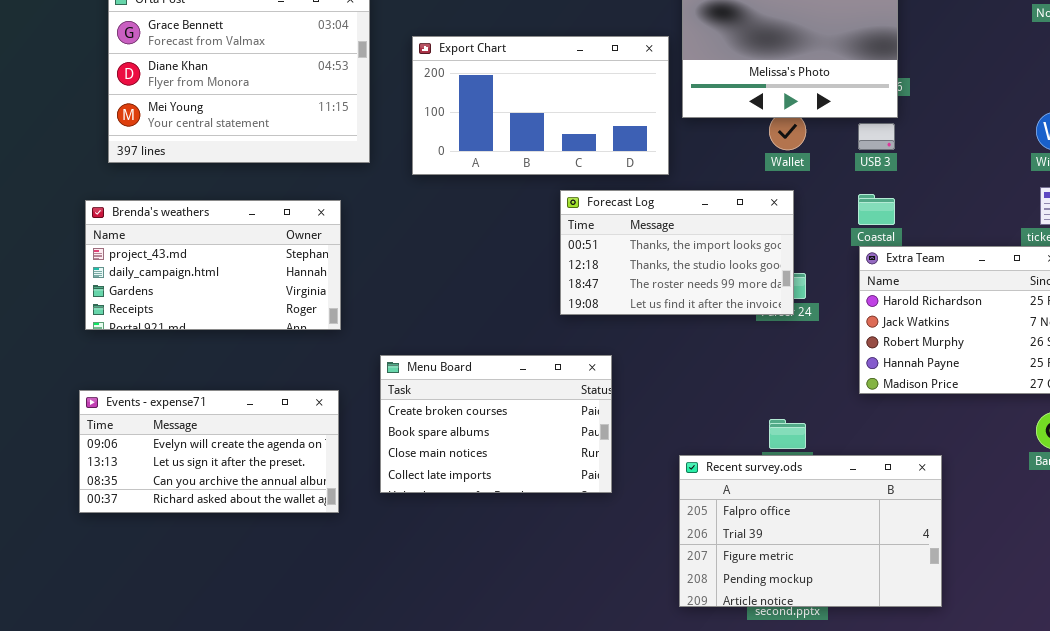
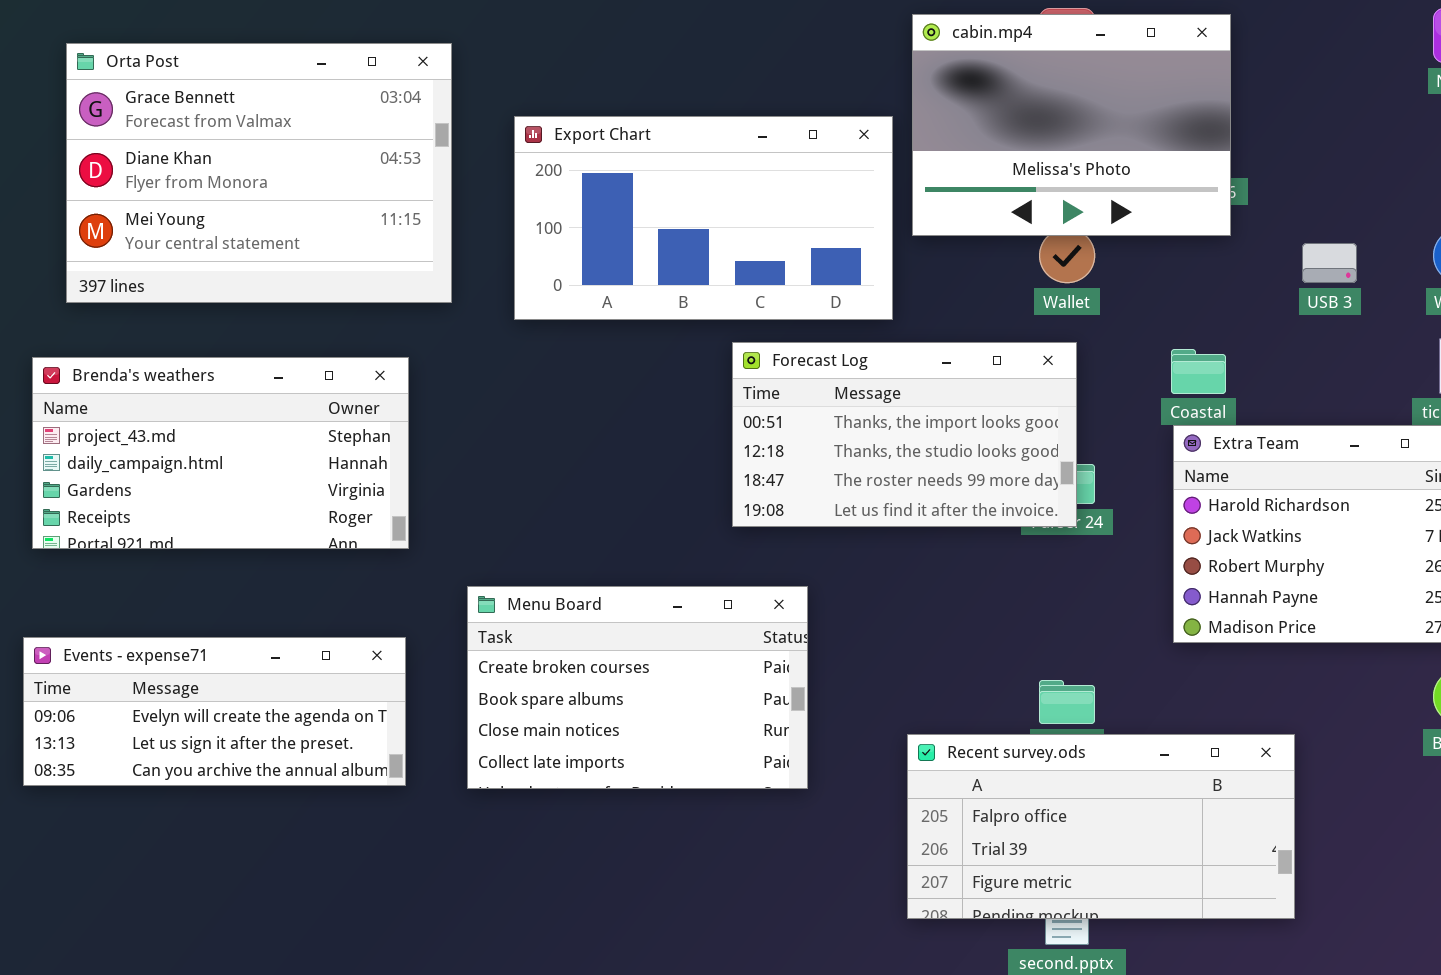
USB 3: [858,123,895,150] -> [1302,243,1357,283], moved
Events - expense71: [79,390,339,513] -> [23,637,406,786], resized
Recent survey.ods: [679,455,942,607] -> [907,734,1295,919], resized

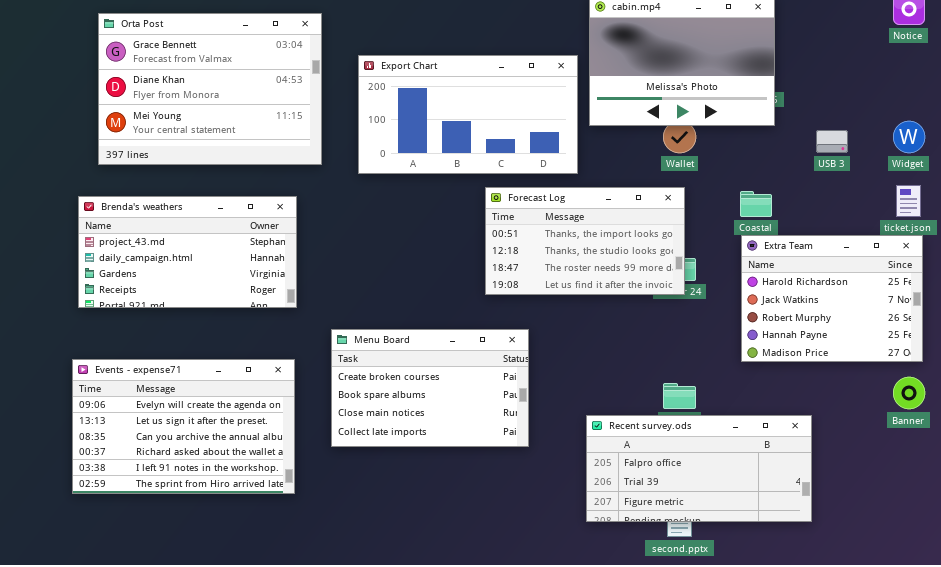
Events - expense71: [23,637,406,786] -> [72,359,295,494], resized

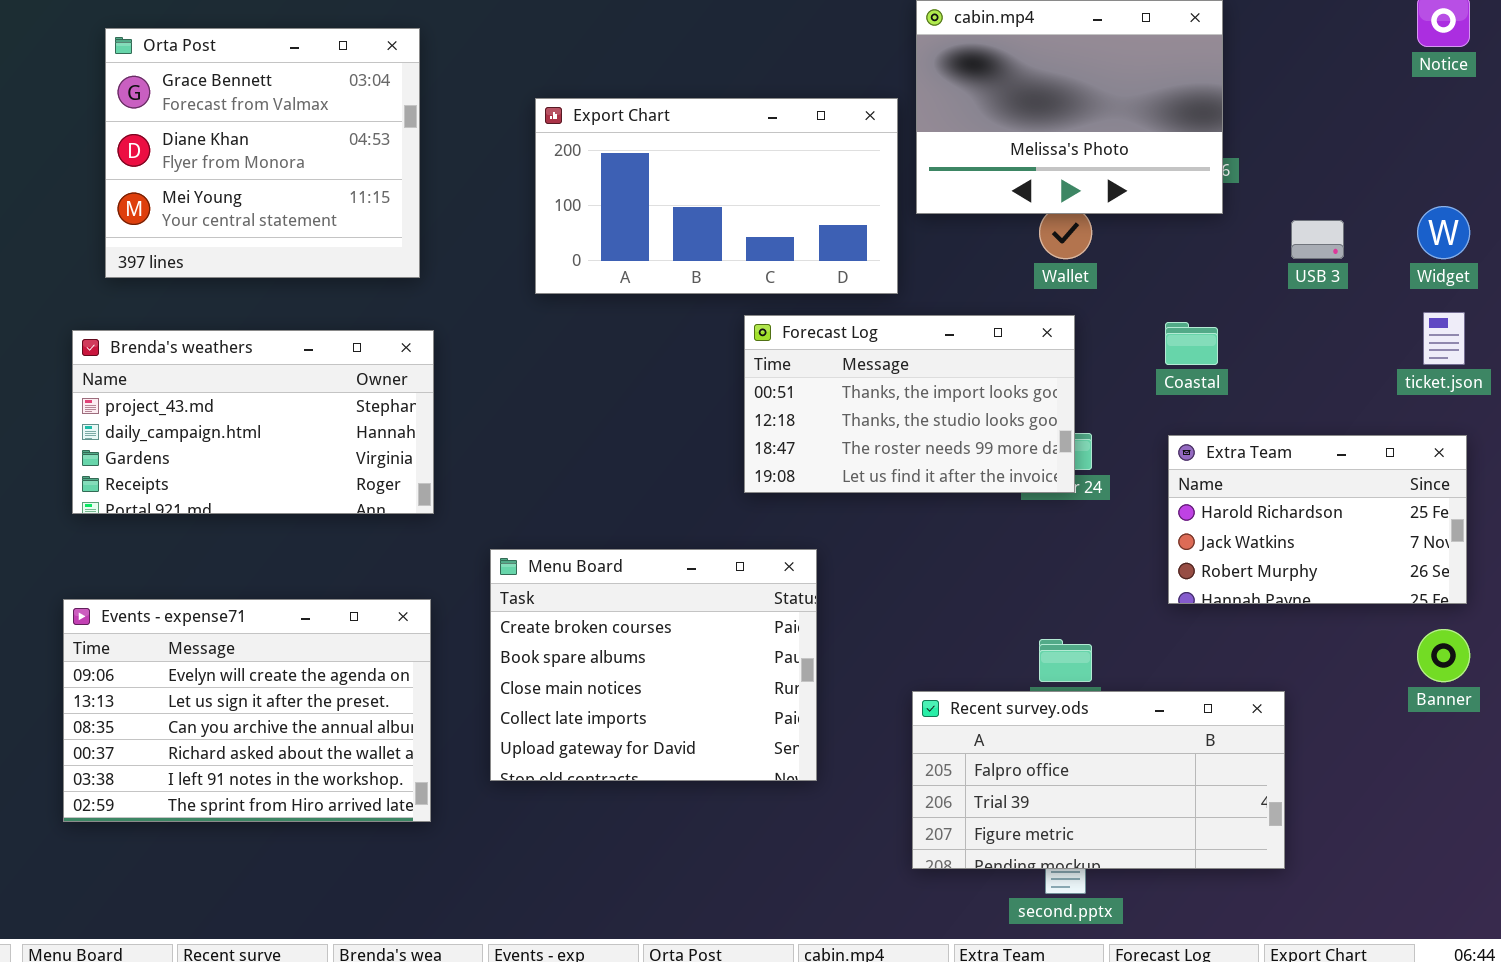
Orta Post: [98,13,322,165] -> [105,28,420,278], resized
Extra Team: [741,235,923,362] -> [1168,435,1467,604], resized
Menu Board: [331,329,529,447] -> [490,549,817,781], resized

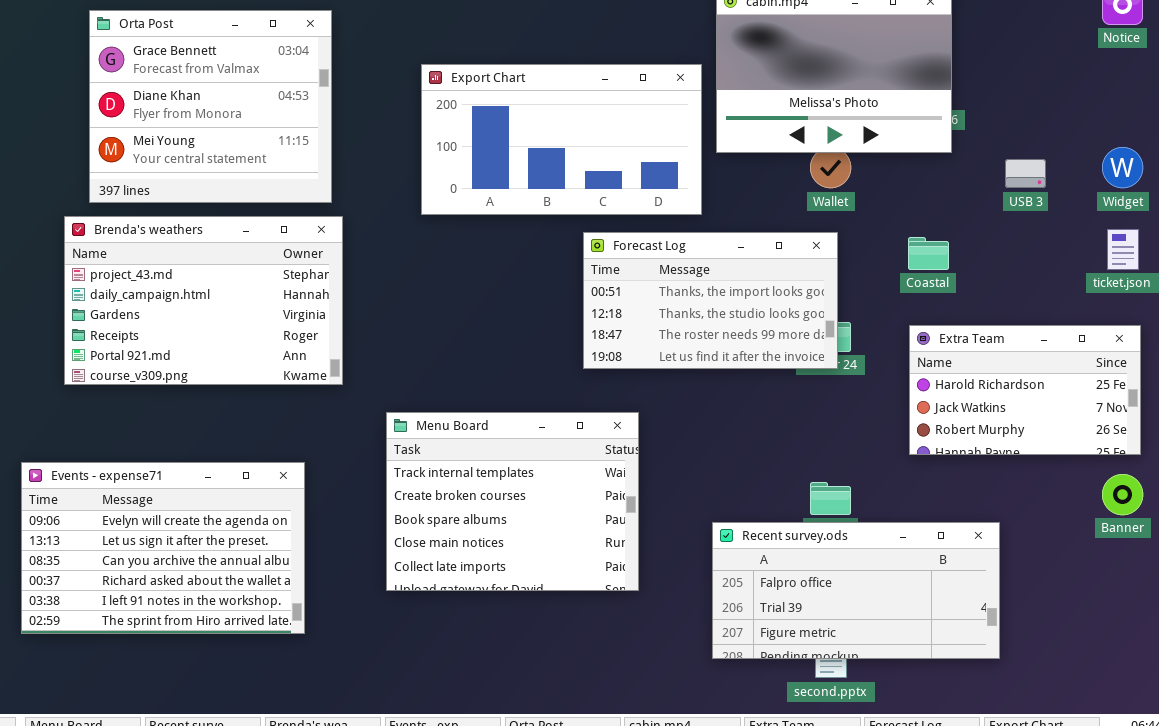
Brenda's weathers: [72,330,434,514] -> [64,216,343,385], resized
Menu Board: [490,549,817,781] -> [386,412,639,591], scrolled up 1 row
Events - expense71: [63,599,431,822] -> [21,462,305,634], moved

